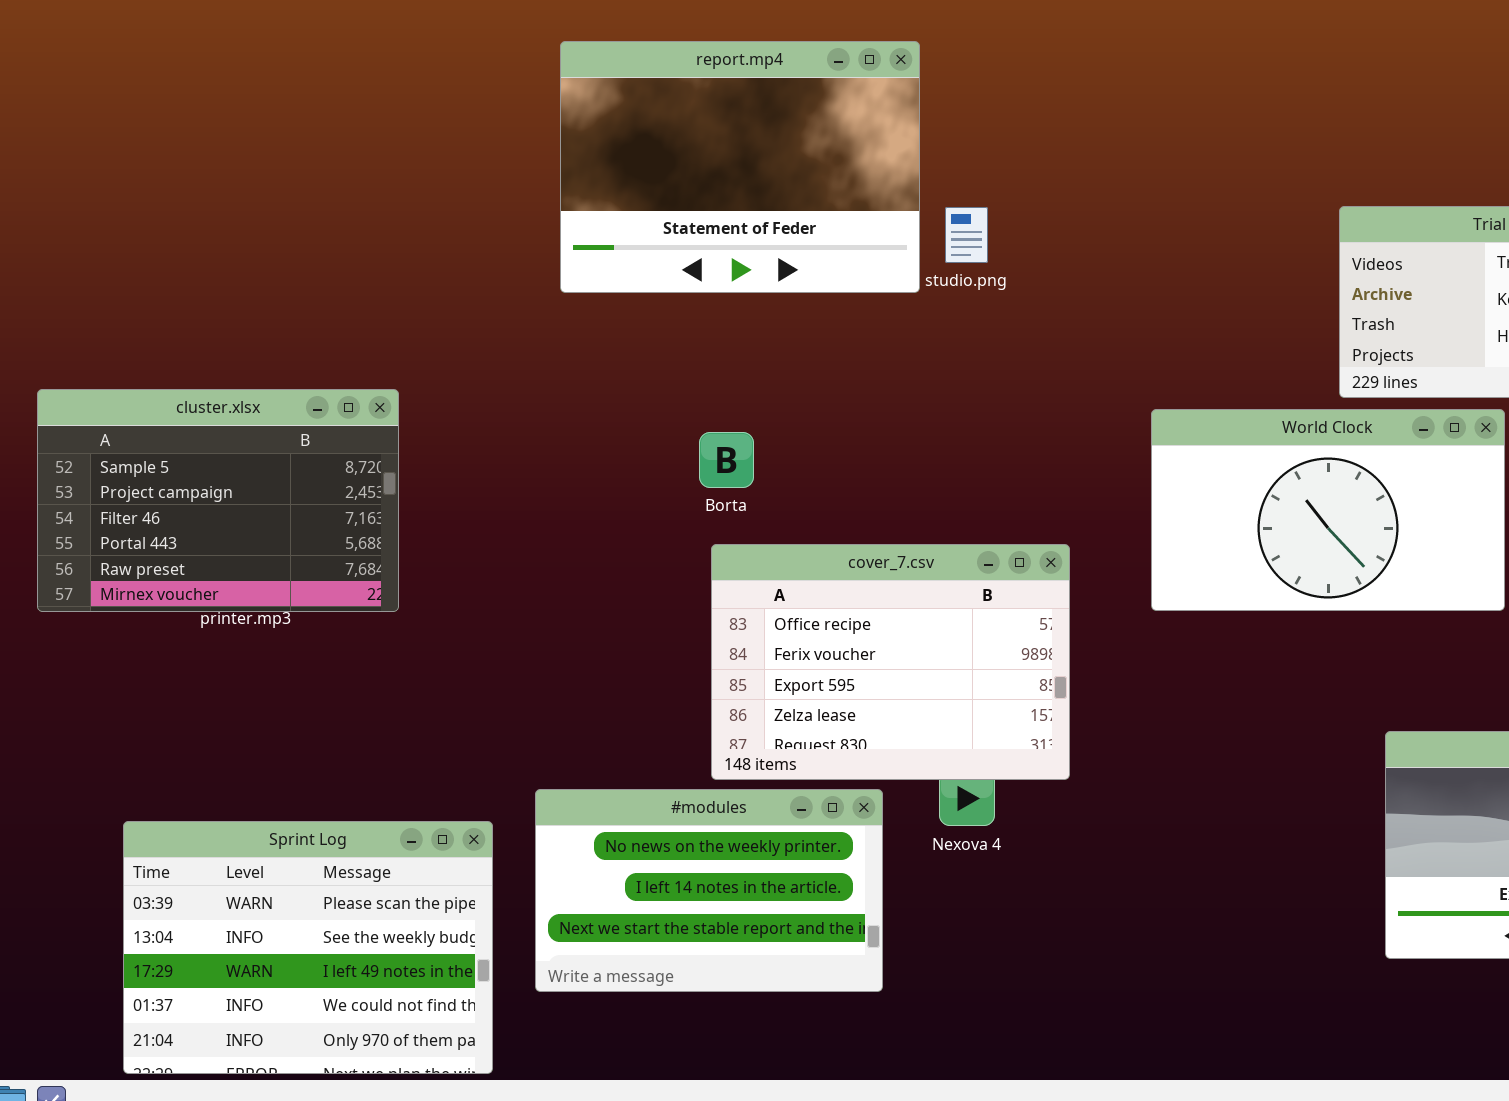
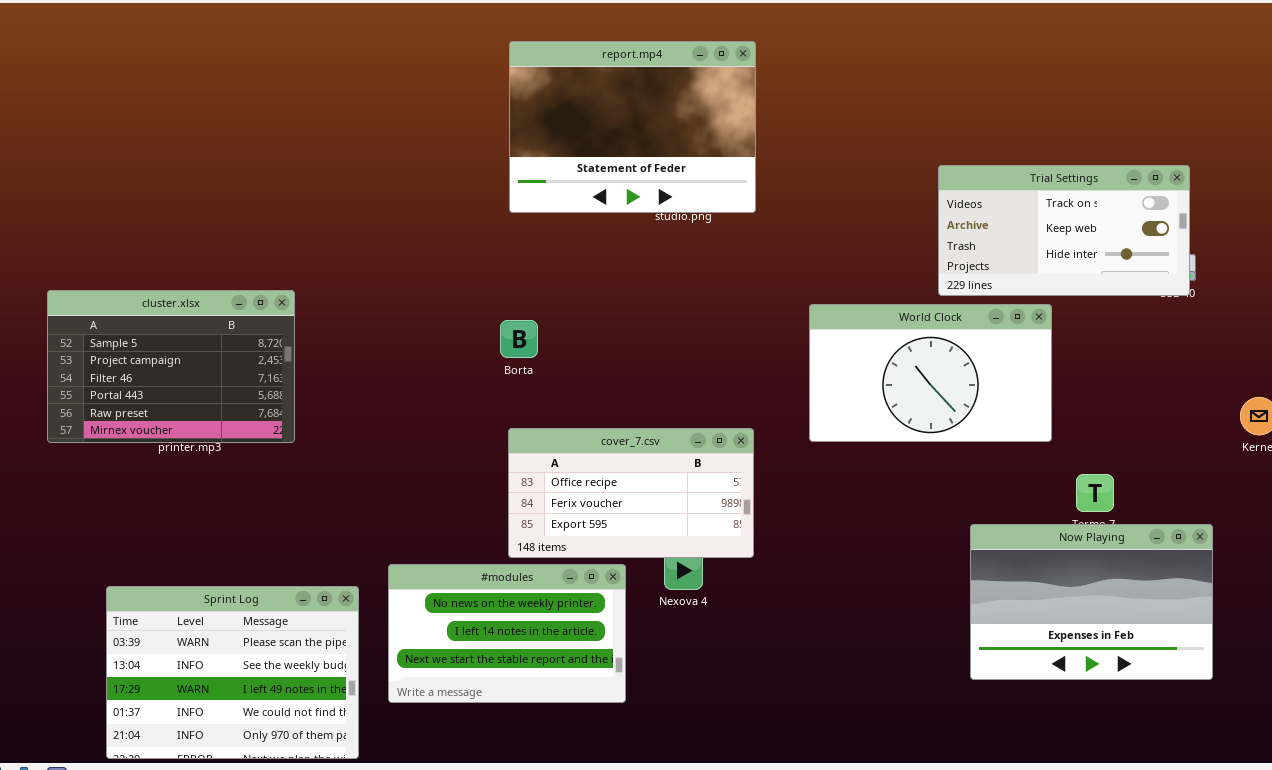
report.mp4: [560,41,920,293] -> [509,41,756,213], moved
cover_7.csv: [711,544,1070,780] -> [508,428,754,558], resized

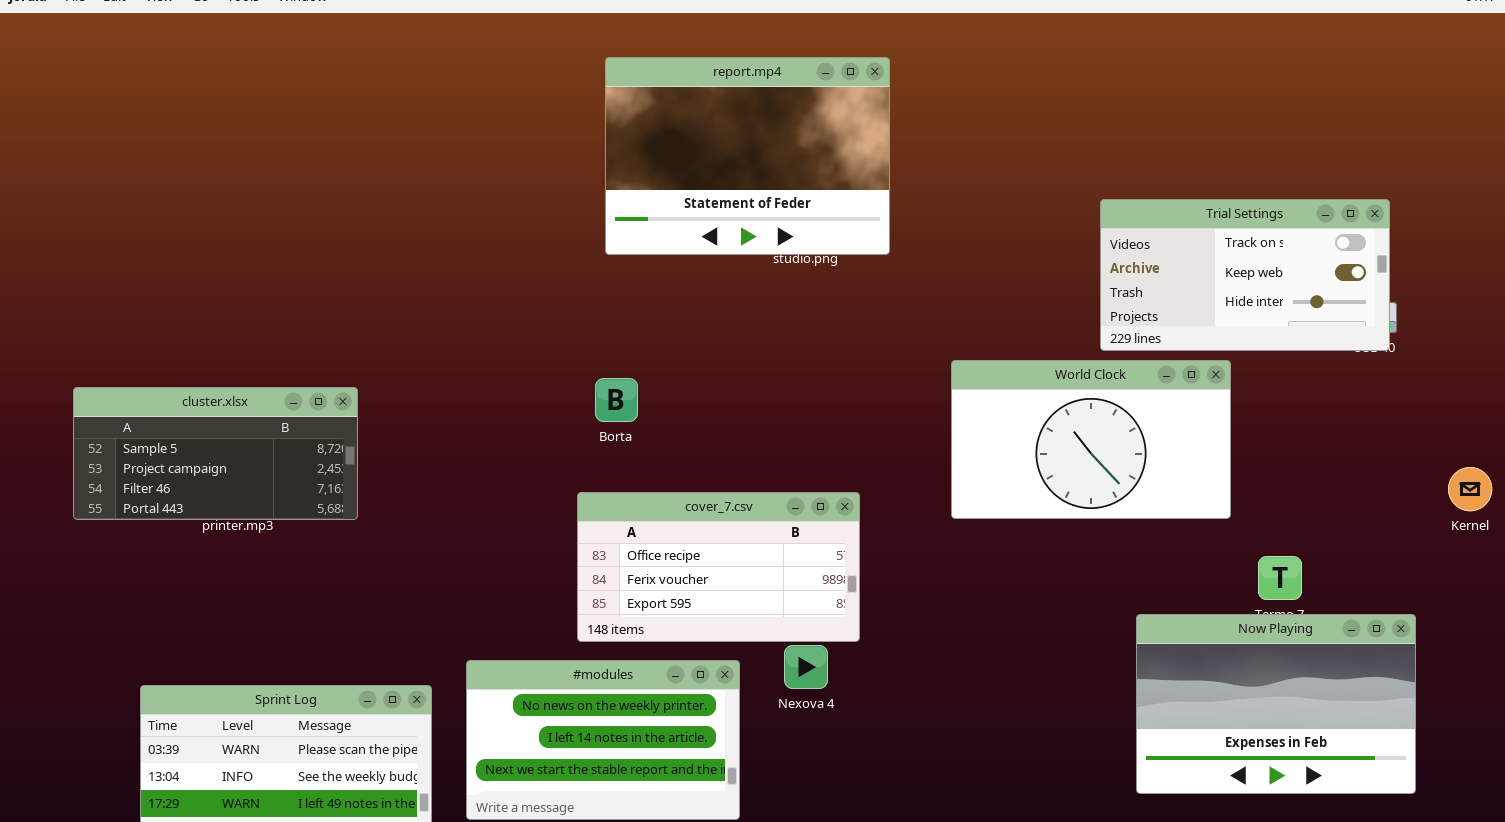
cluster.xlsx: [47,290,295,443] -> [73,387,358,520], resized
cover_7.csv: [508,428,754,558] -> [577,492,860,642], moved

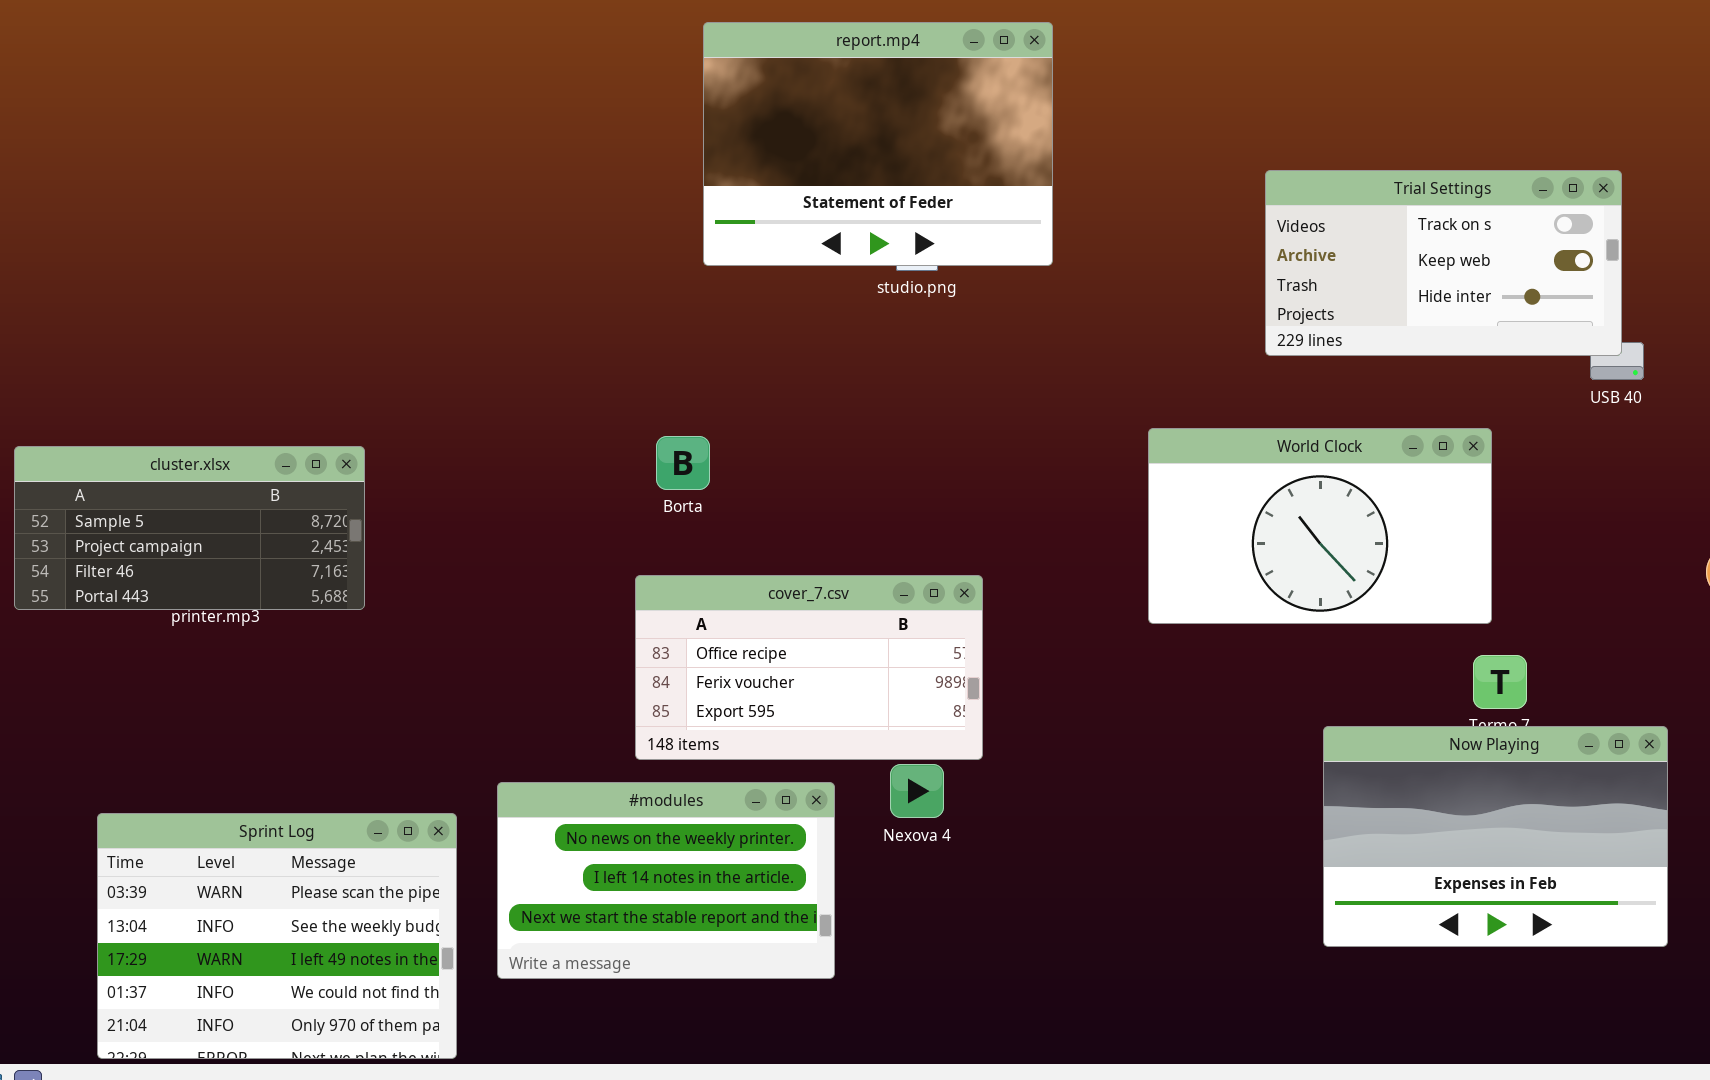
report.mp4: [605,57,890,255] -> [703,22,1053,266], moved
Trial Settings: [1100,199,1390,351] -> [1265,170,1622,356], moved
World Clock: [951,360,1231,519] -> [1148,428,1492,624], moved

